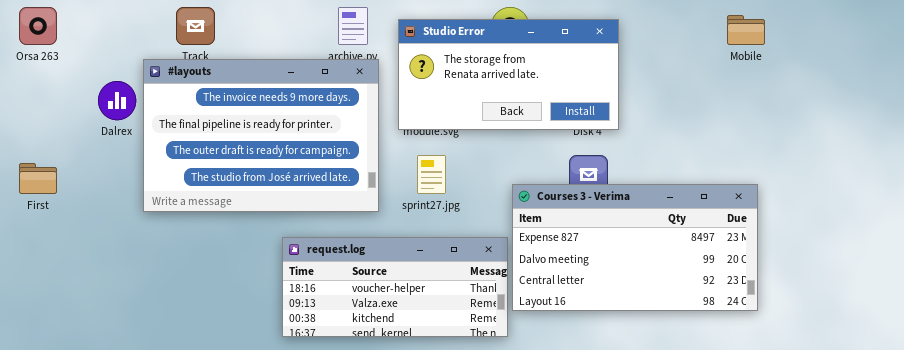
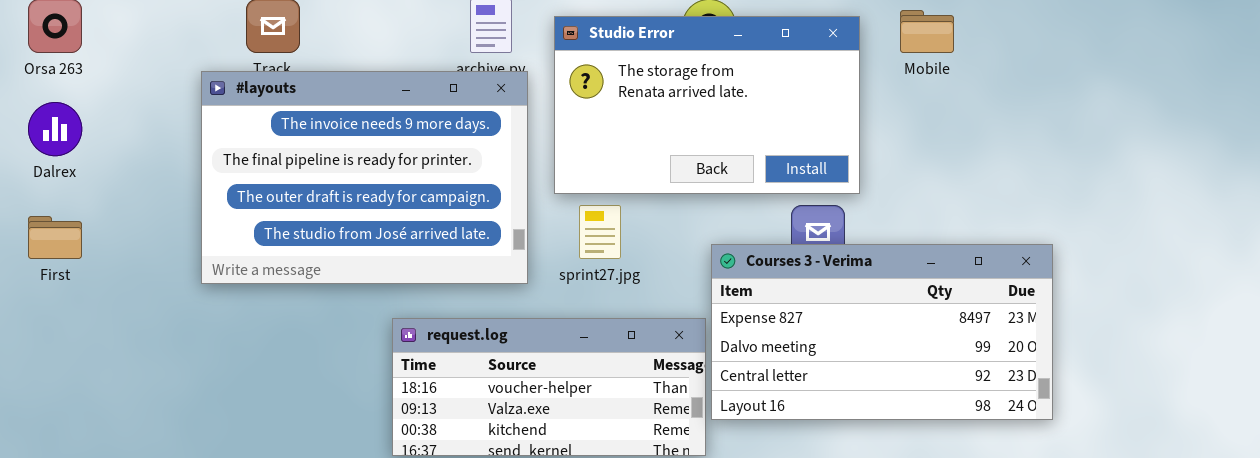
Mobile: [727,15,765,45] -> [900,10,954,53], moved
Studio Error: [398,19,619,130] -> [554,16,860,194], resized
Dalrex: [98,81,136,120] -> [28,102,82,156], moved

